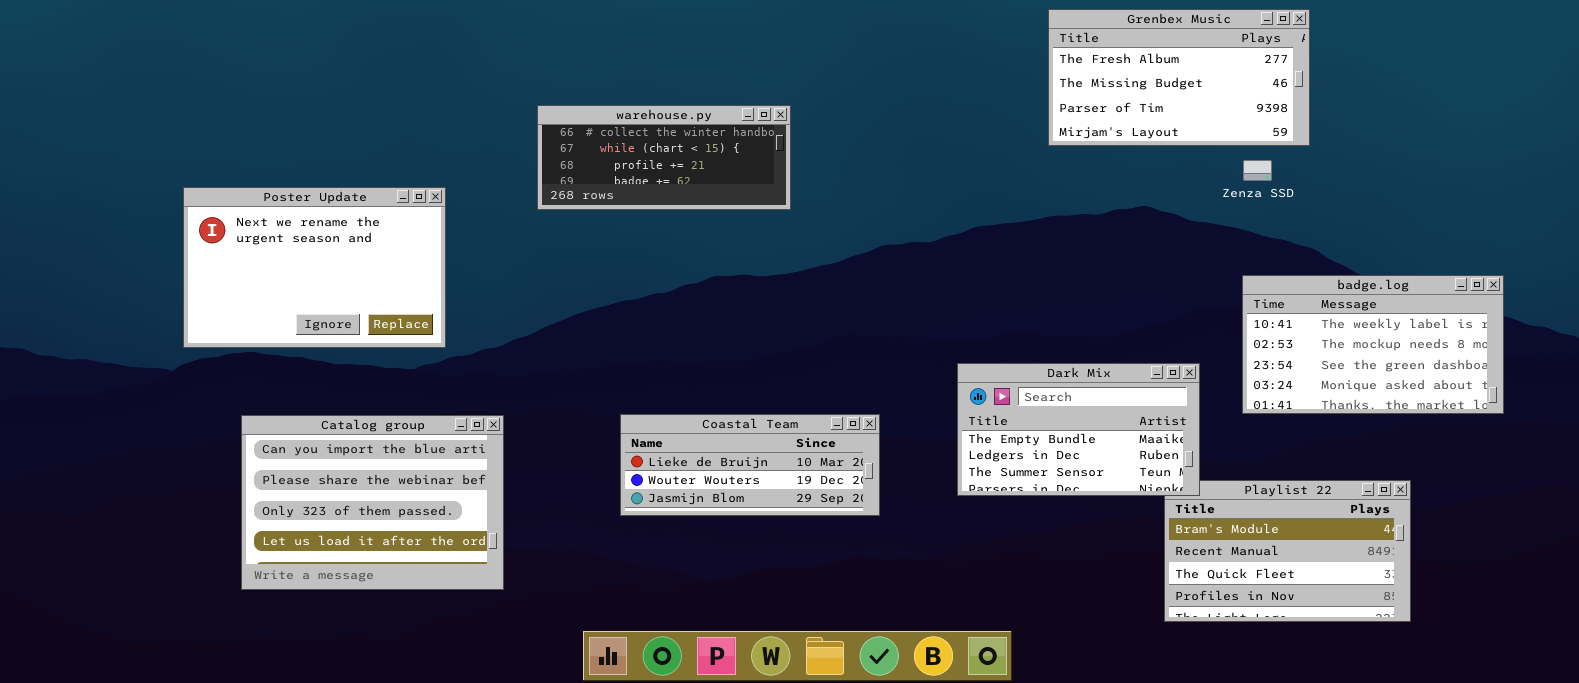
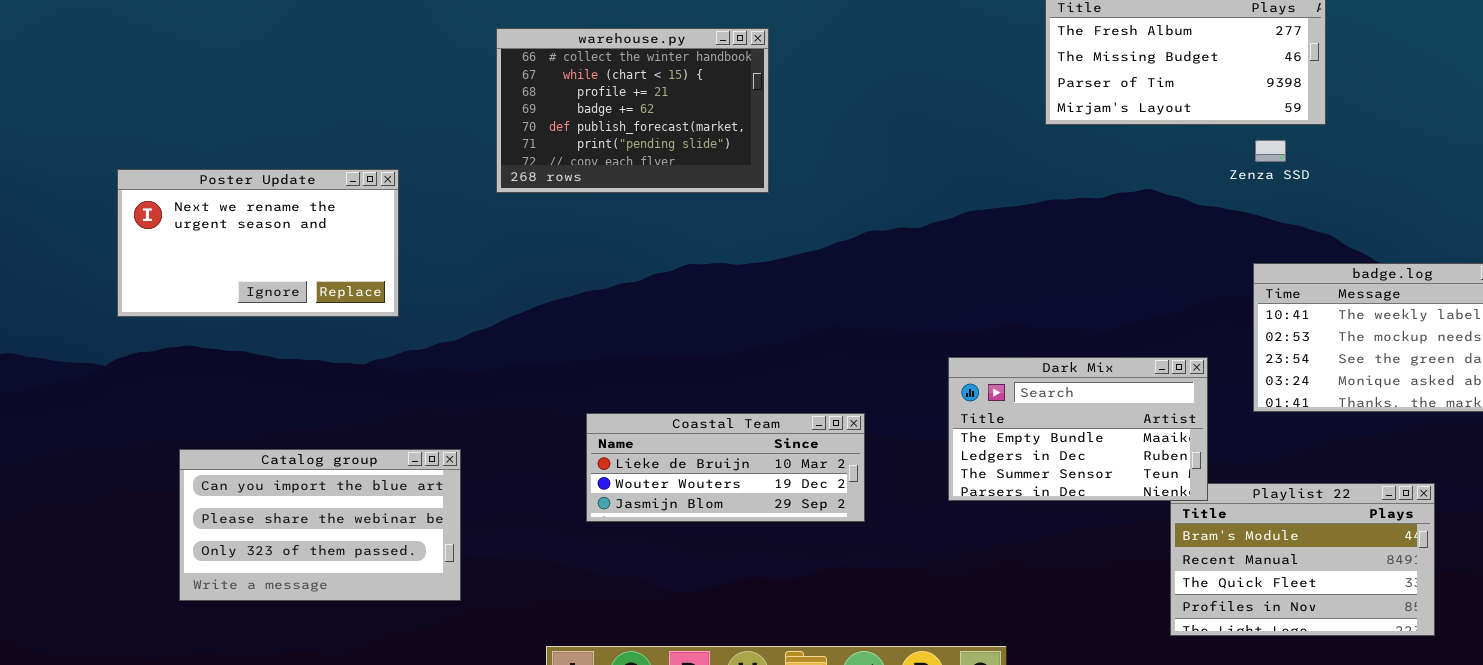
warehouse.py: [537,105,791,210] -> [496,28,769,193], resized
Poster Update: [183,187,446,348] -> [117,169,399,317], resized
Catalog group: [241,415,504,590] -> [179,449,461,601], resized

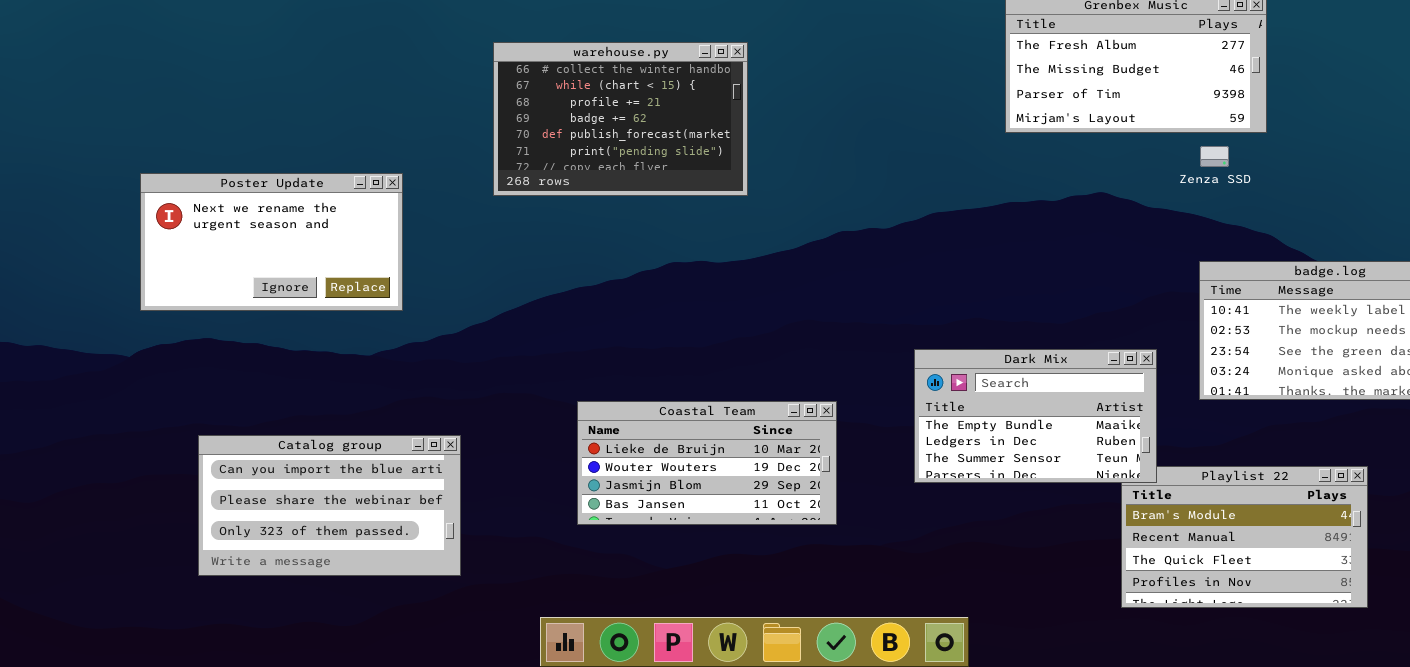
Coastal Team: [586,413,865,522] -> [577,401,837,525], resized

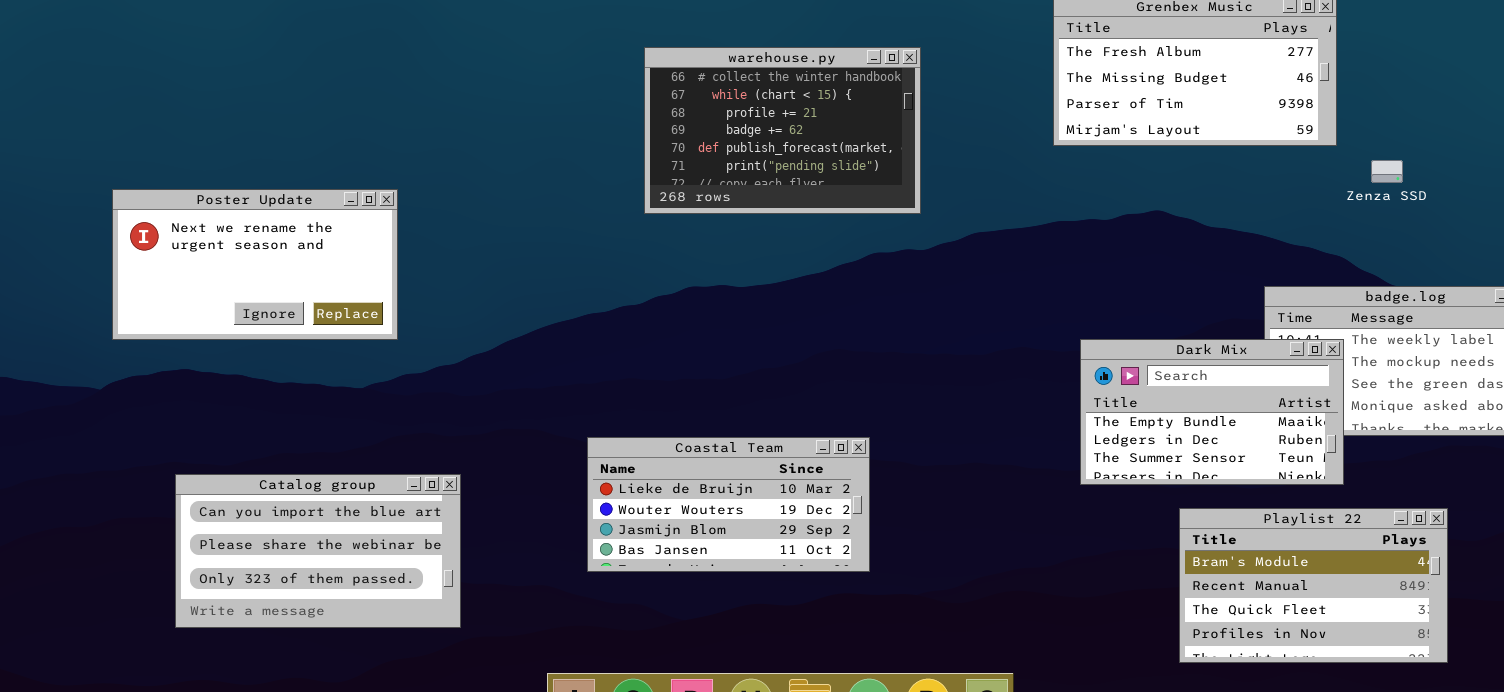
warehouse.py: [493,42,748,196] -> [644,47,921,214], moved
Zenza SSD: [1200,146,1229,167] -> [1371,160,1403,183], moved
Dark Mix: [914,349,1157,483] -> [1080,339,1344,485], moved

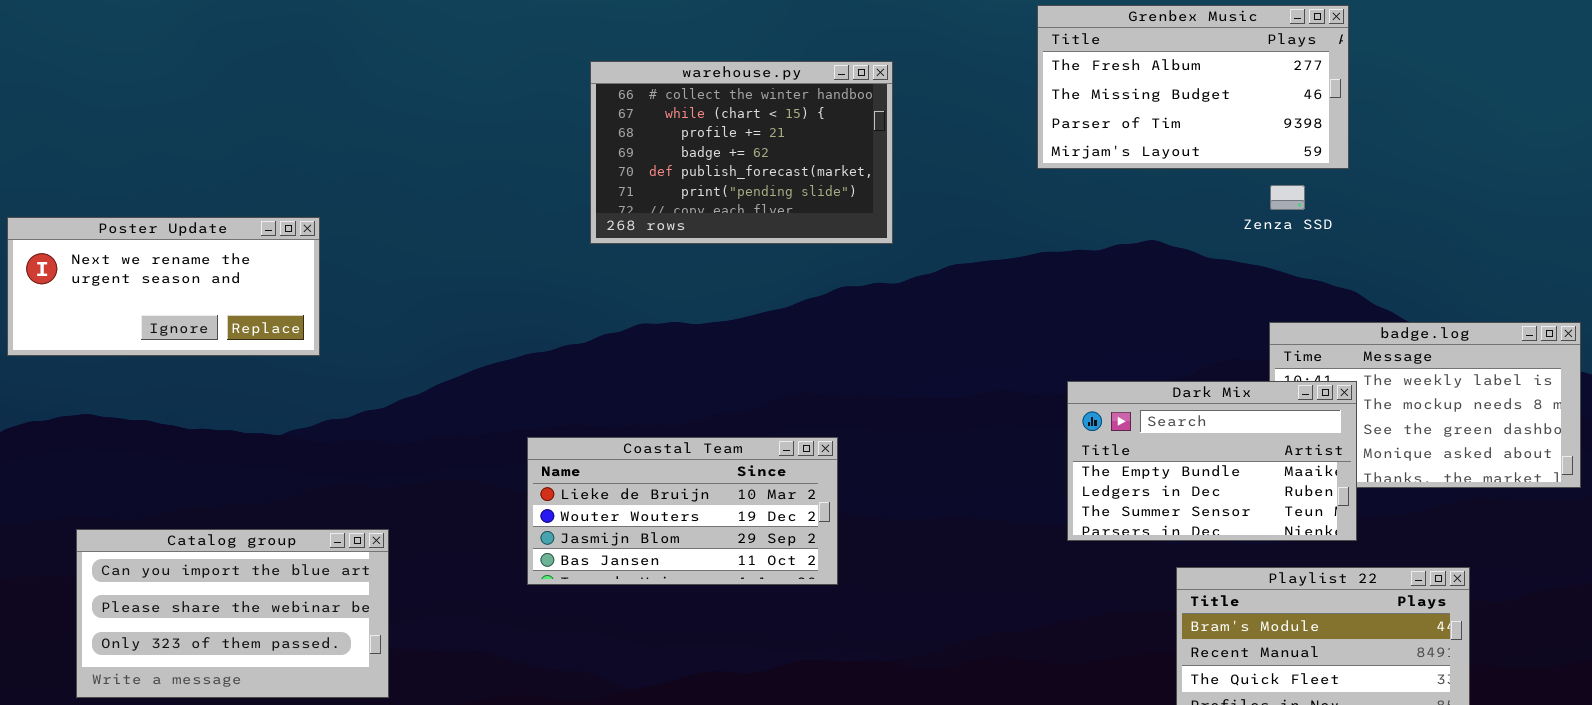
Zenza SSD: [1371,160,1403,183] -> [1270,185,1305,210], moved
Poster Update: [112,189,398,340] -> [7,217,320,356], resized
Coastal Team: [587,437,870,572] -> [527,437,838,585], moved

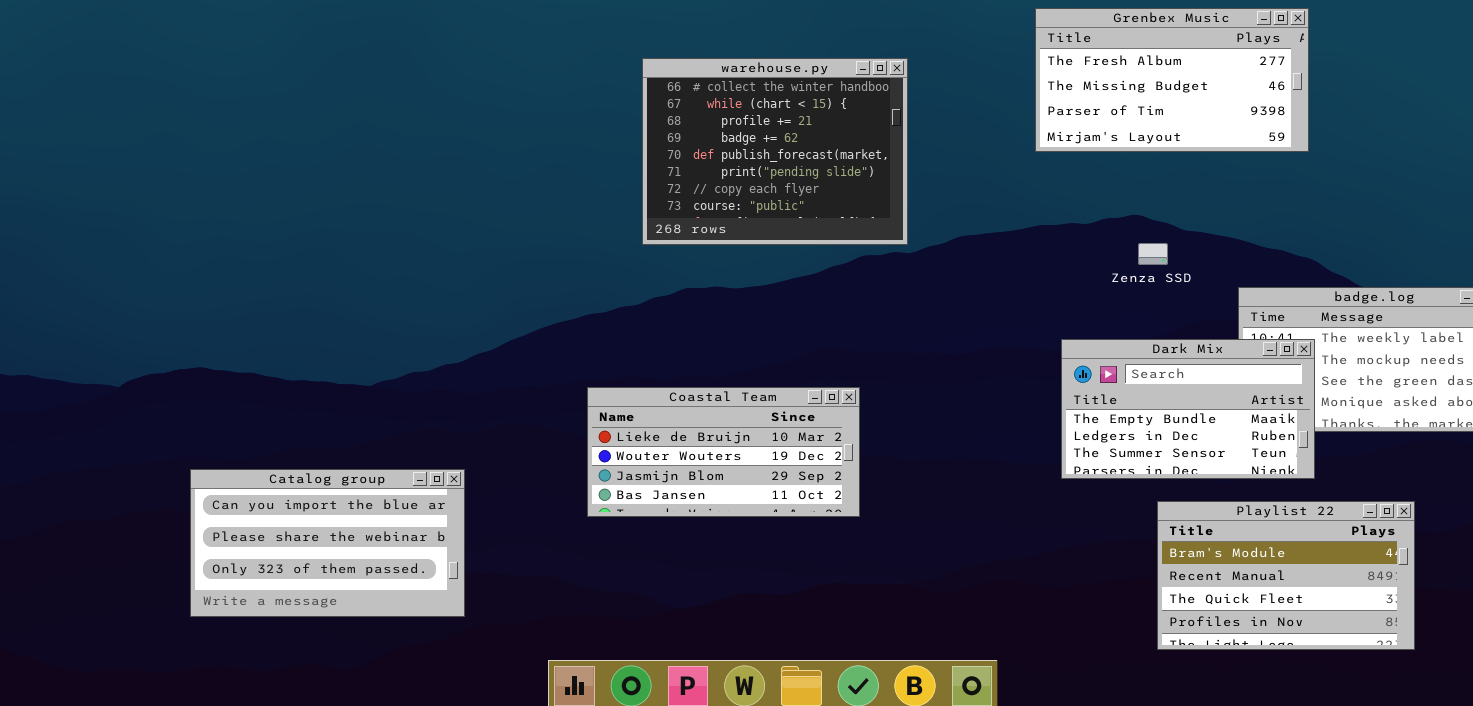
warehouse.py: [590,61,893,244] -> [642,58,908,245], resized
Zenza SSD: [1270,185,1305,210] -> [1138,243,1168,265], moved
Poster Update: [7,217,320,356] -> none, closed

